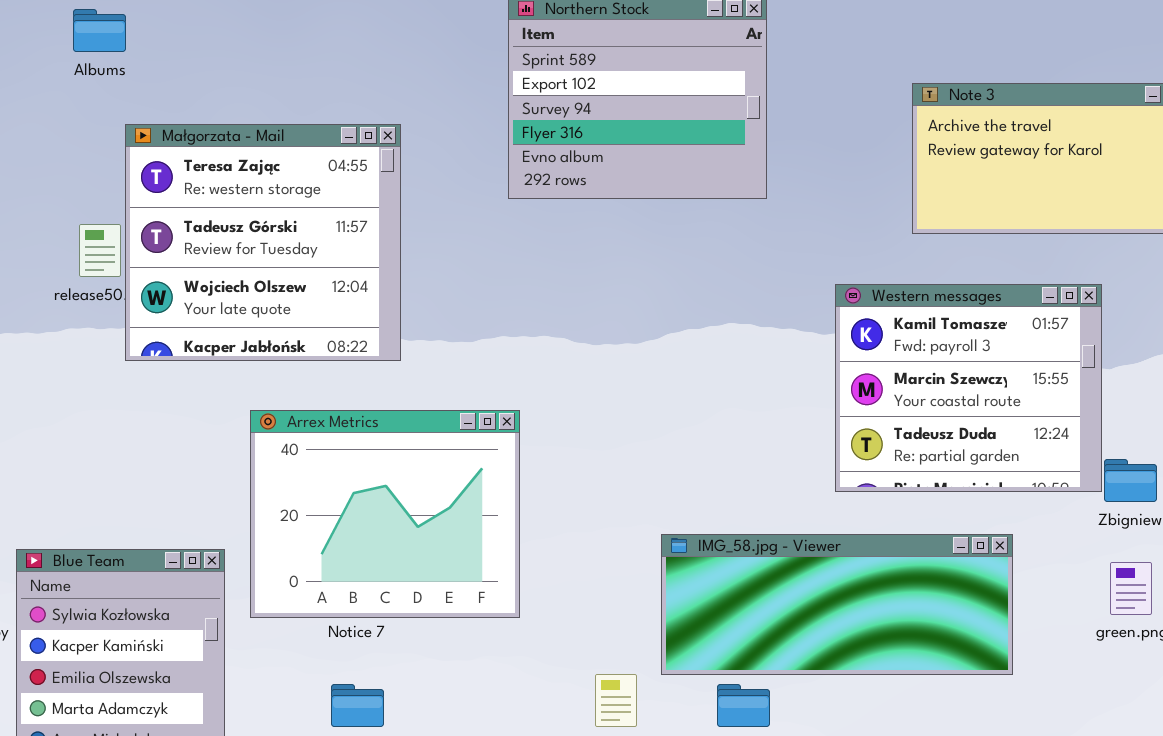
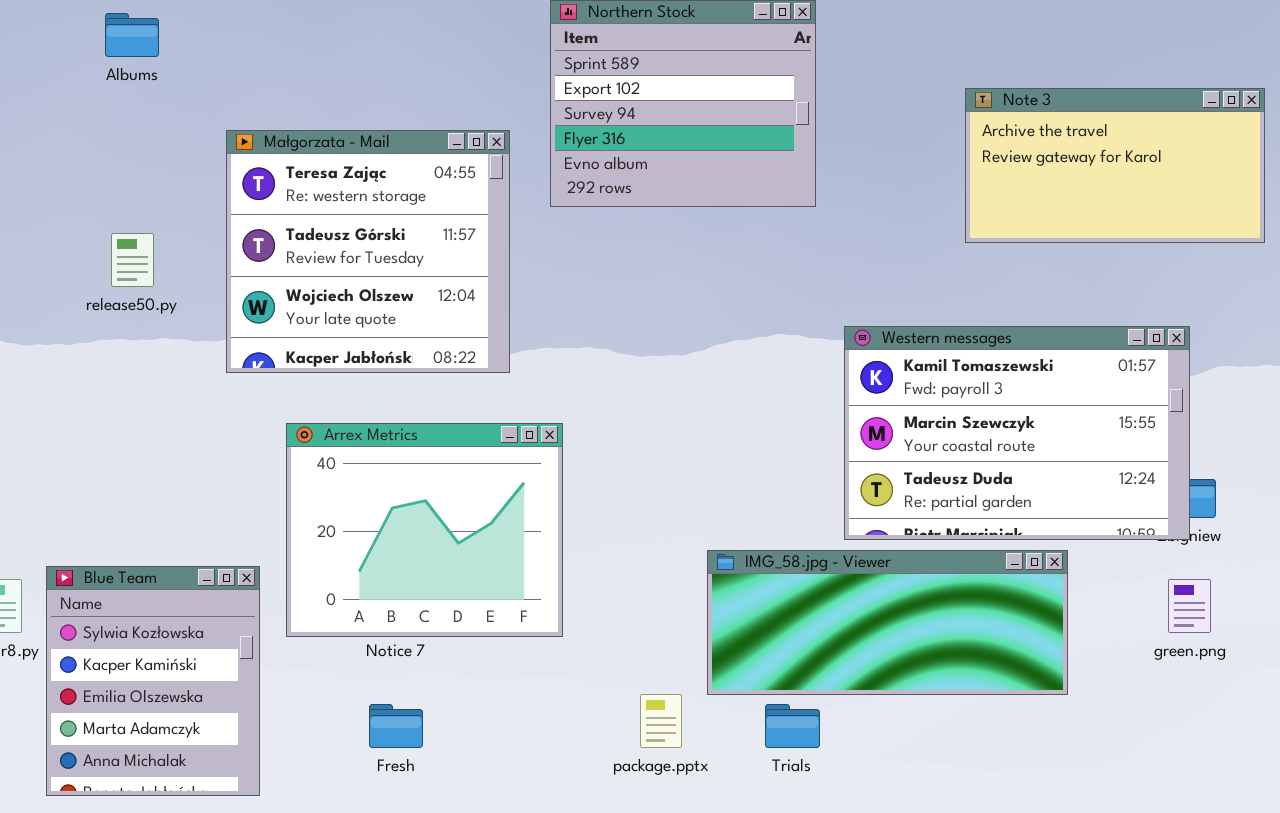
Małgorzata - Mail: [125,124,401,361] -> [226,130,510,373], moved
Western messages: [835,284,1102,492] -> [844,326,1190,540], moved, resized

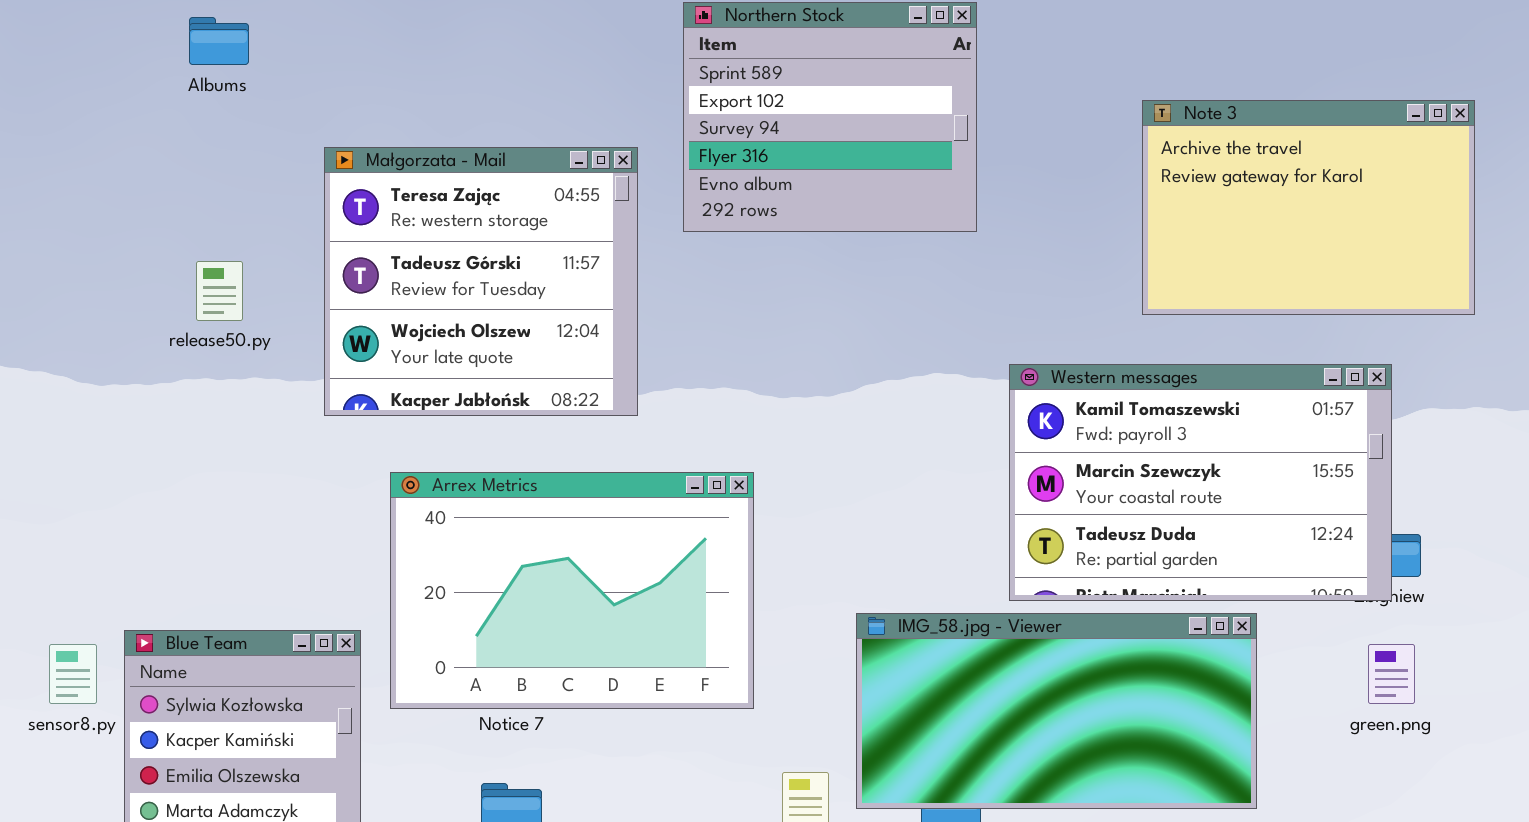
Note 3: [965,88,1265,243] -> [1142,100,1475,315], resized
Arrex Metrics: [286,423,563,637] -> [390,472,754,709], resized
IMG_58.jpg - Viewer: [707,550,1068,695] -> [856,613,1257,809], resized

